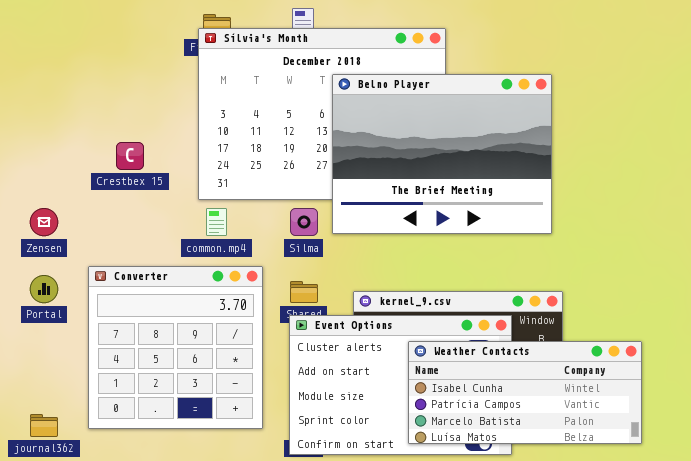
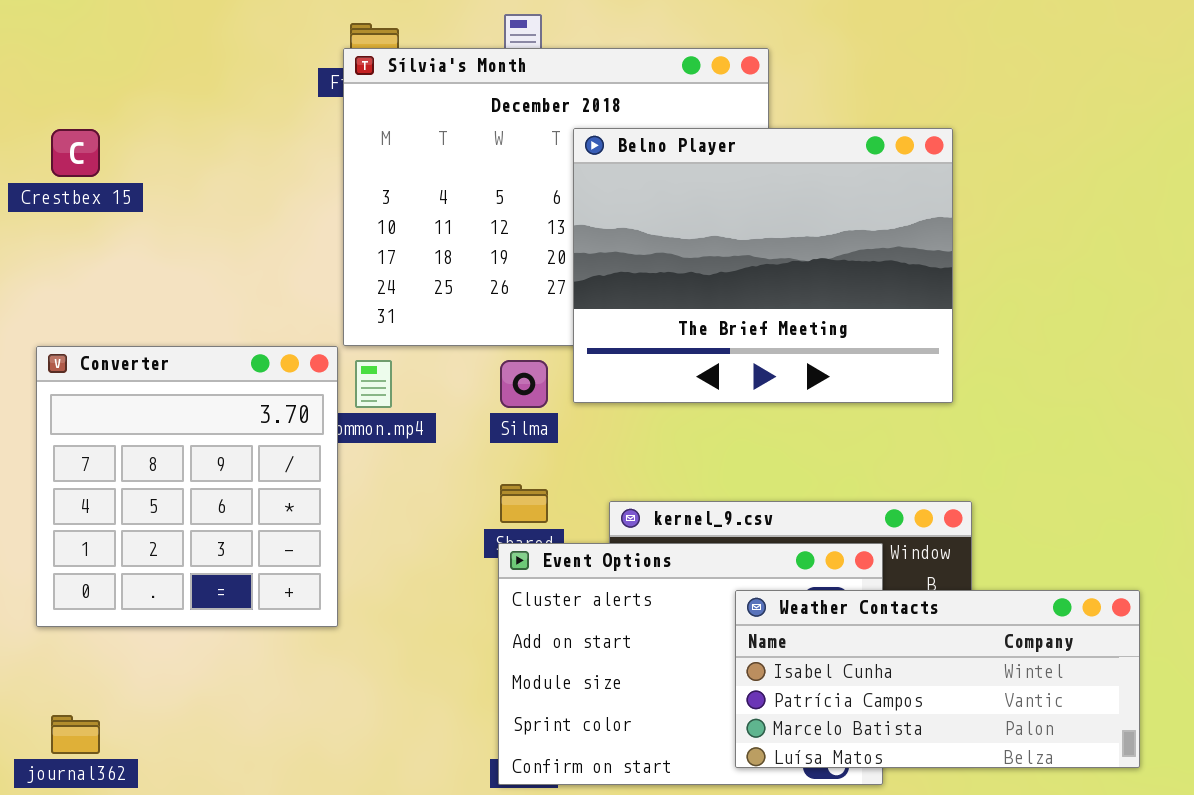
Crestbex 15: [116,142,144,170] -> [51,129,100,177], moved
Converter: [88,266,263,429] -> [36,346,338,627], moved
Weather Contacts: [408,341,642,444] -> [735,590,1140,768], moved

